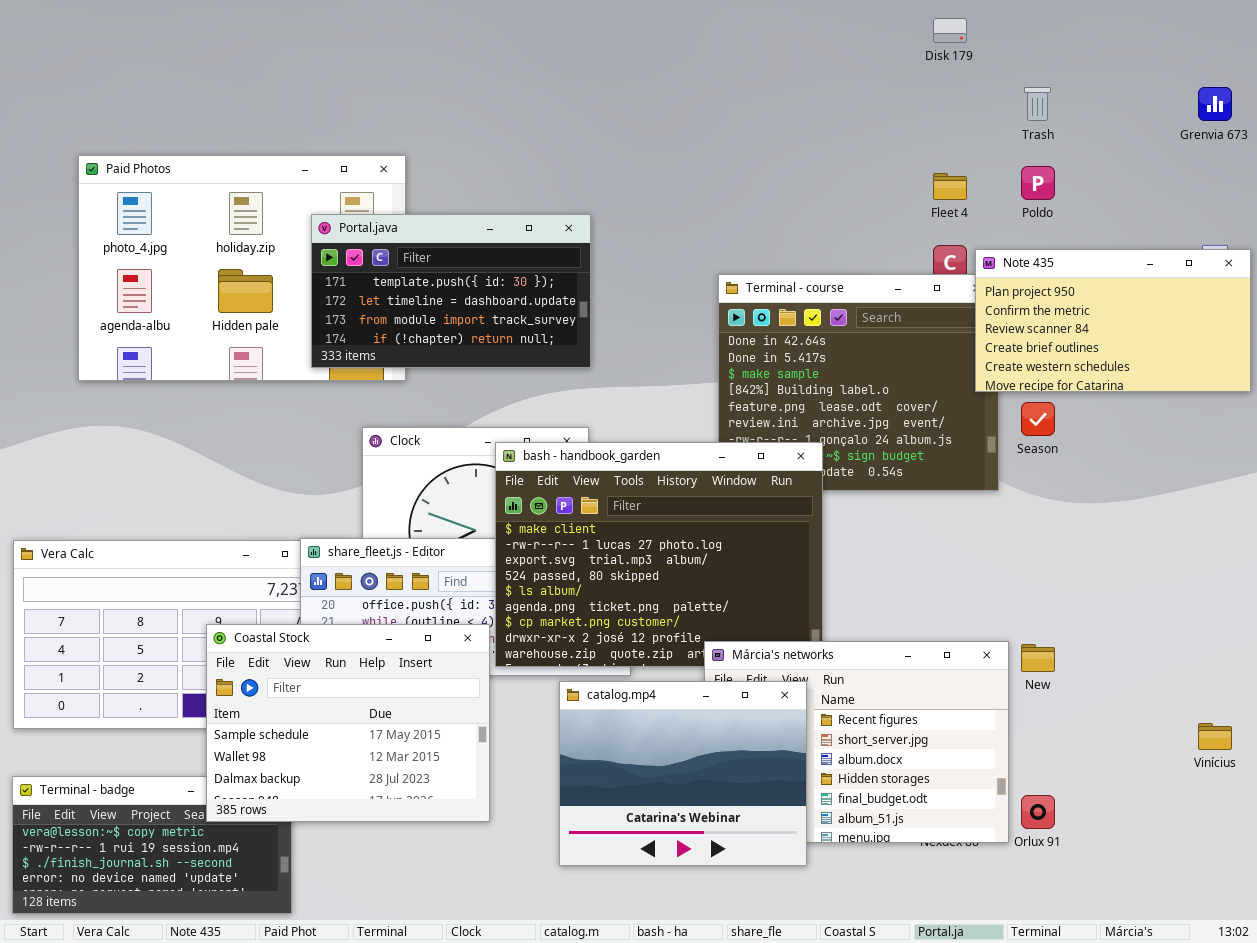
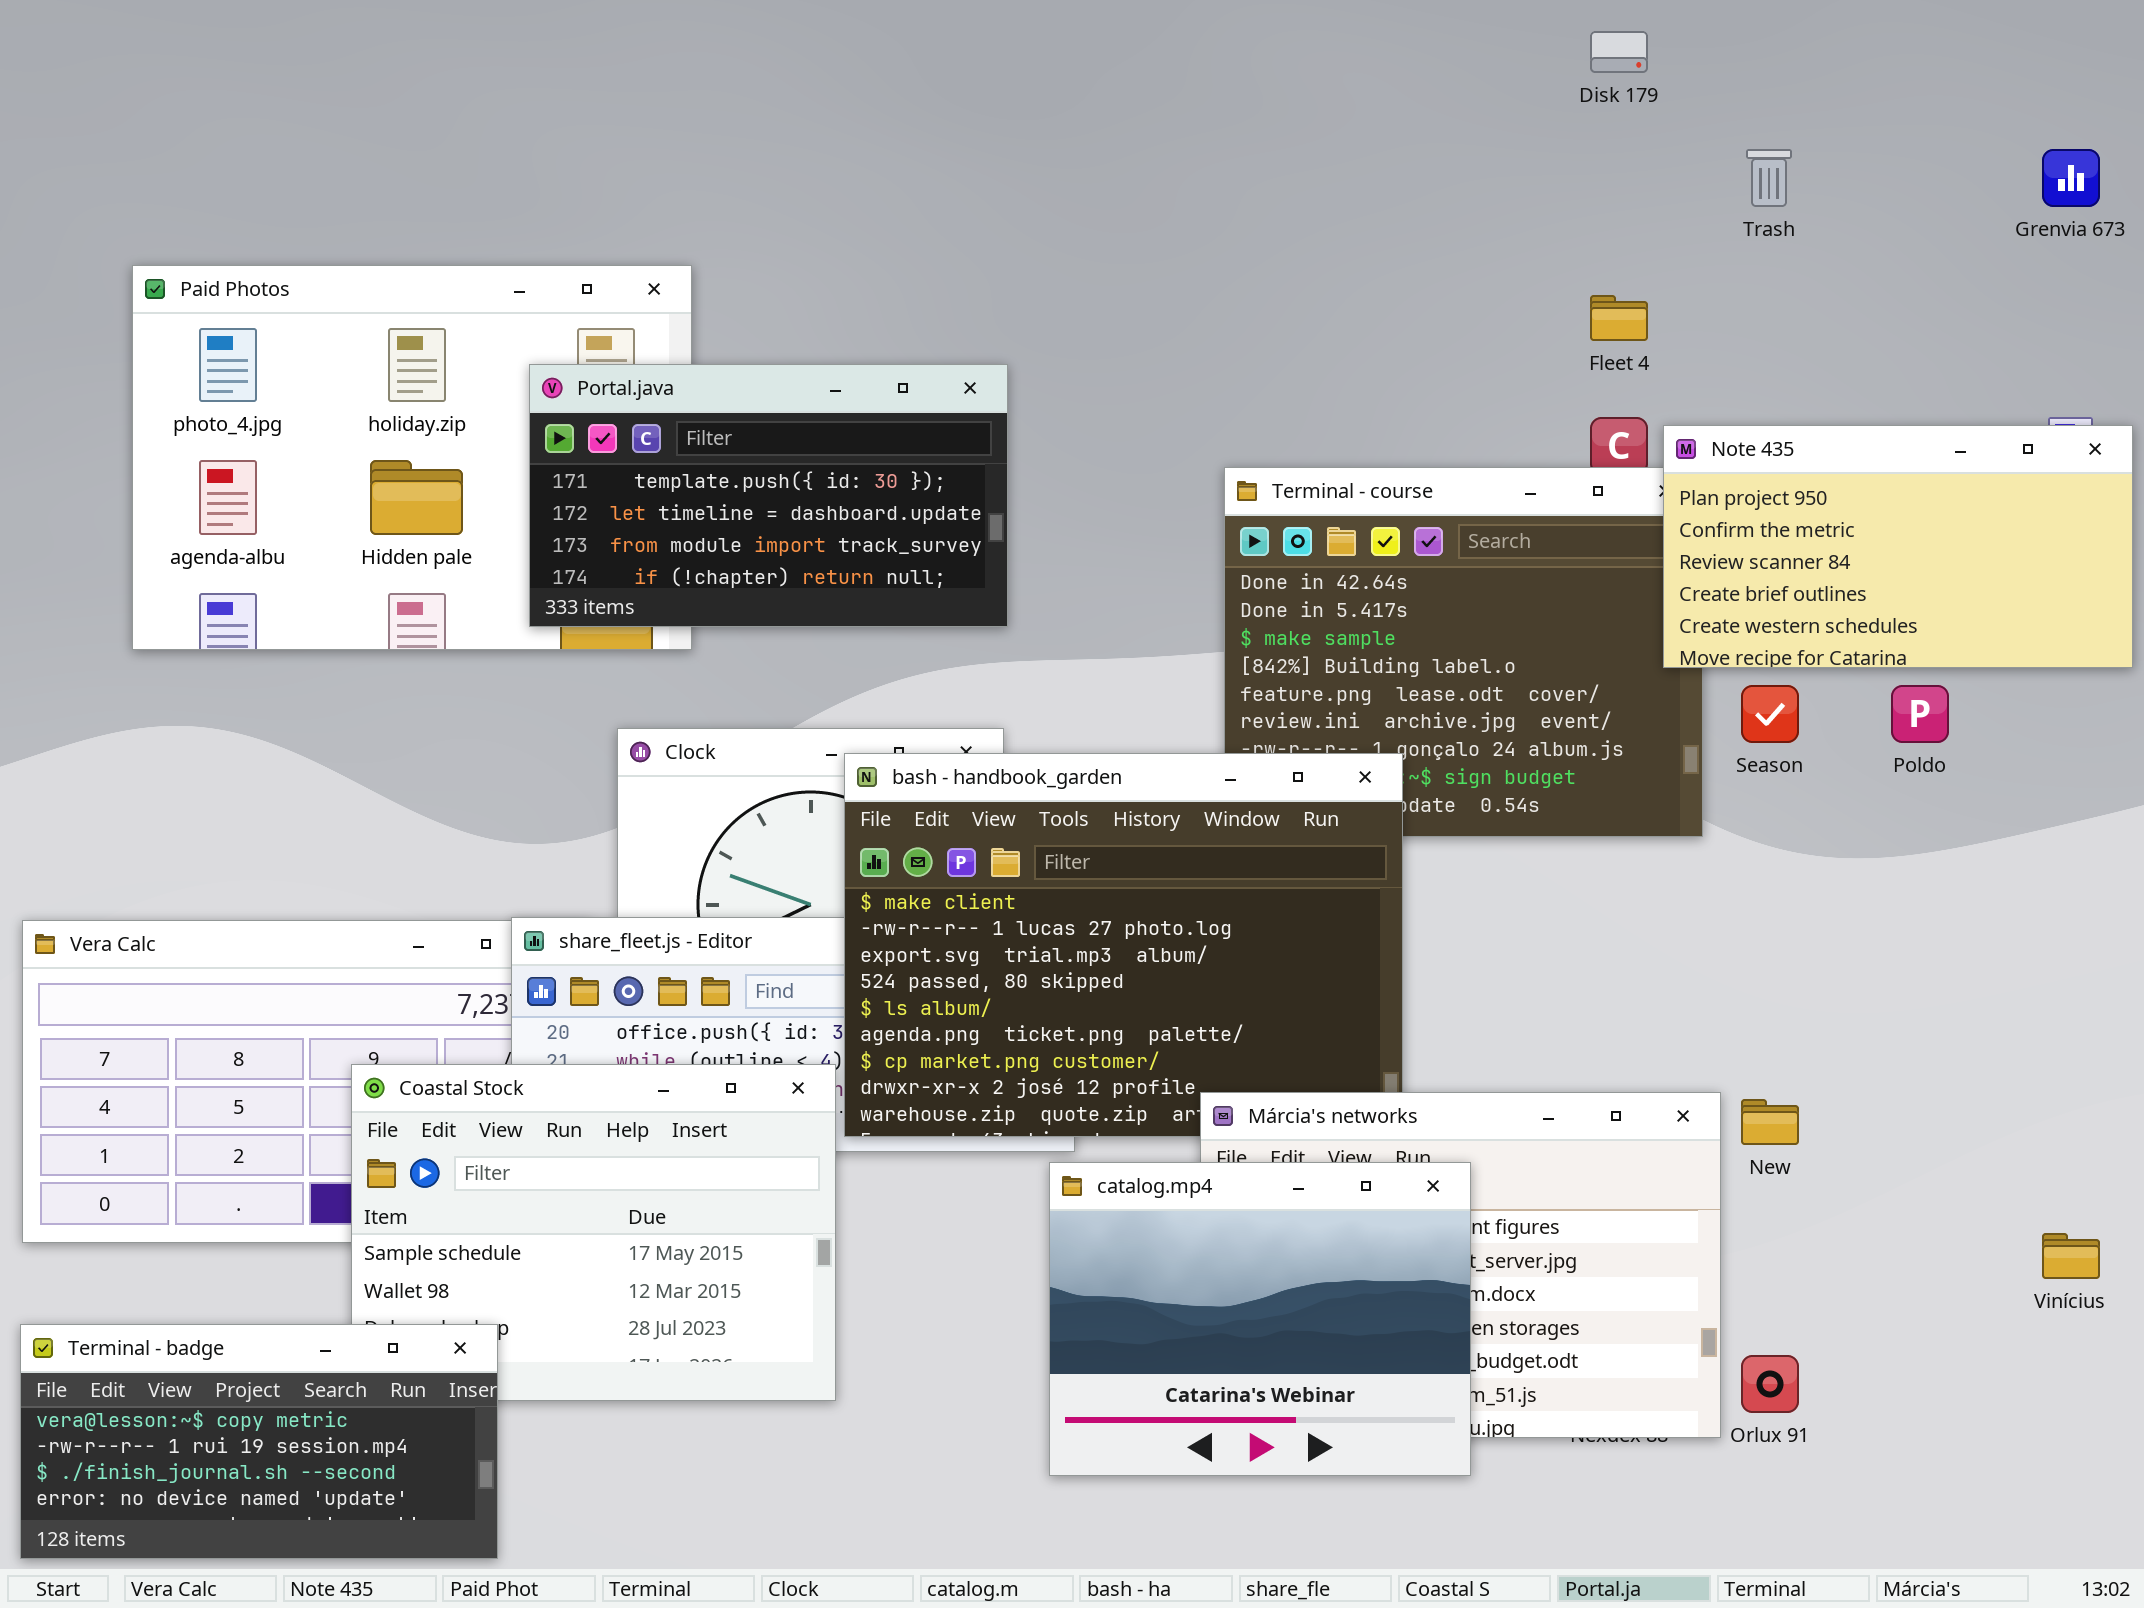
Poldo: [1021,166,1055,200] -> [1891,685,1949,743], moved
catalog.mp4: [559,681,807,866] -> [1049,1162,1471,1476], moved
Terminal - badge: [12,776,292,914] -> [20,1324,498,1559], raised

